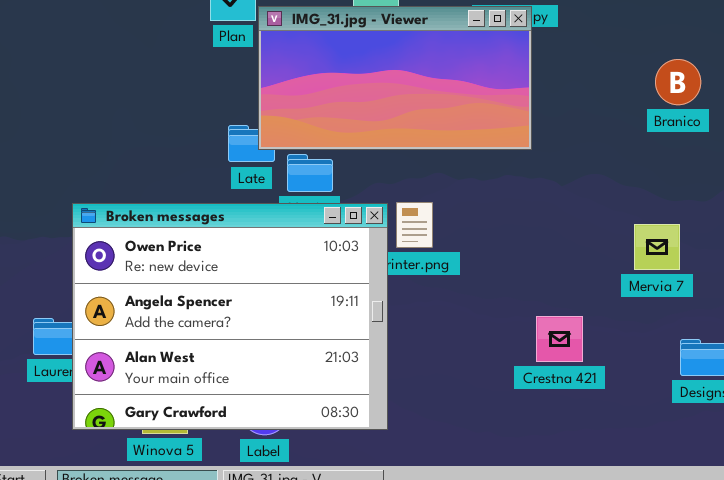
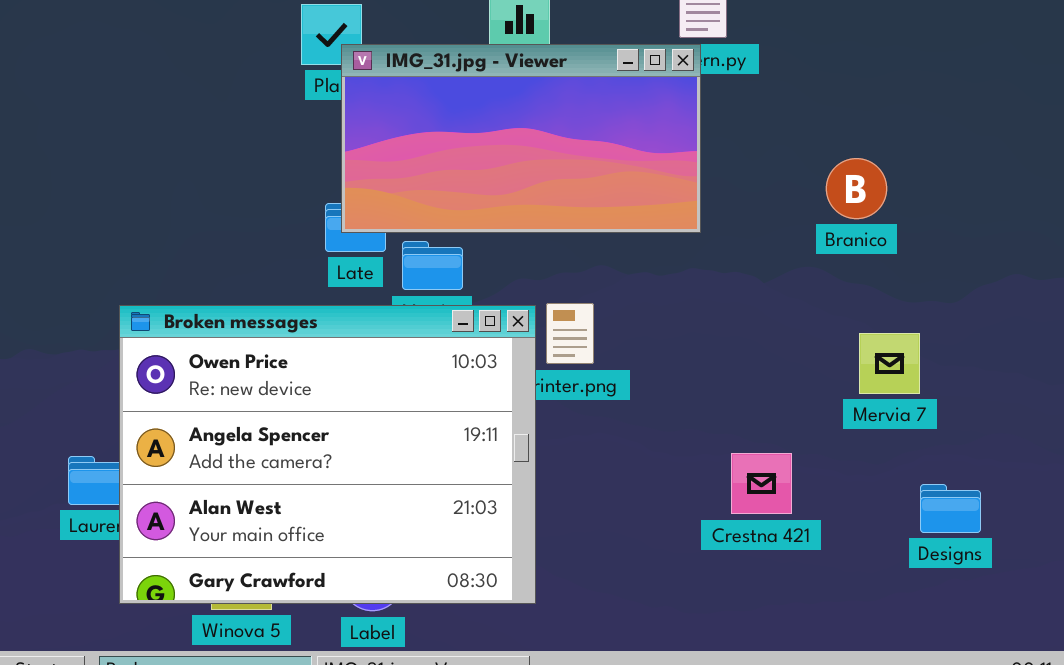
IMG_31.jpg - Viewer: [258,6,532,150] -> [341,44,701,233], moved
Branico: [655,59,701,105] -> [826,158,887,219], moved

